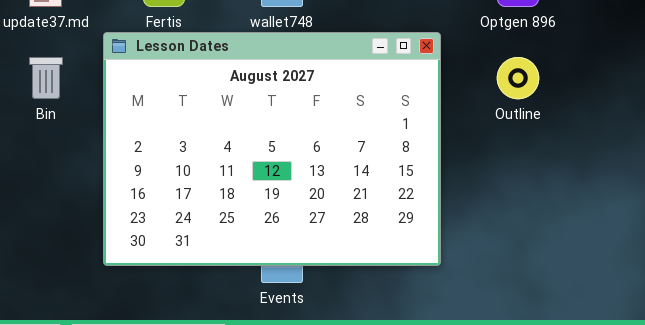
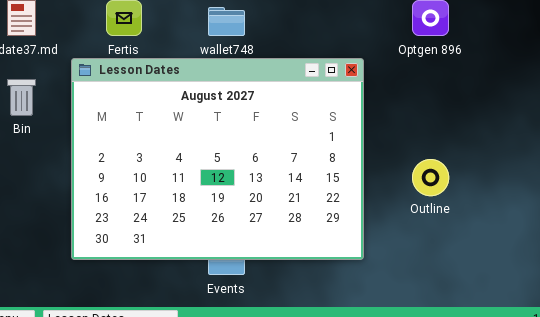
Outline: [497,57,539,99] -> [412,159,449,196], moved

